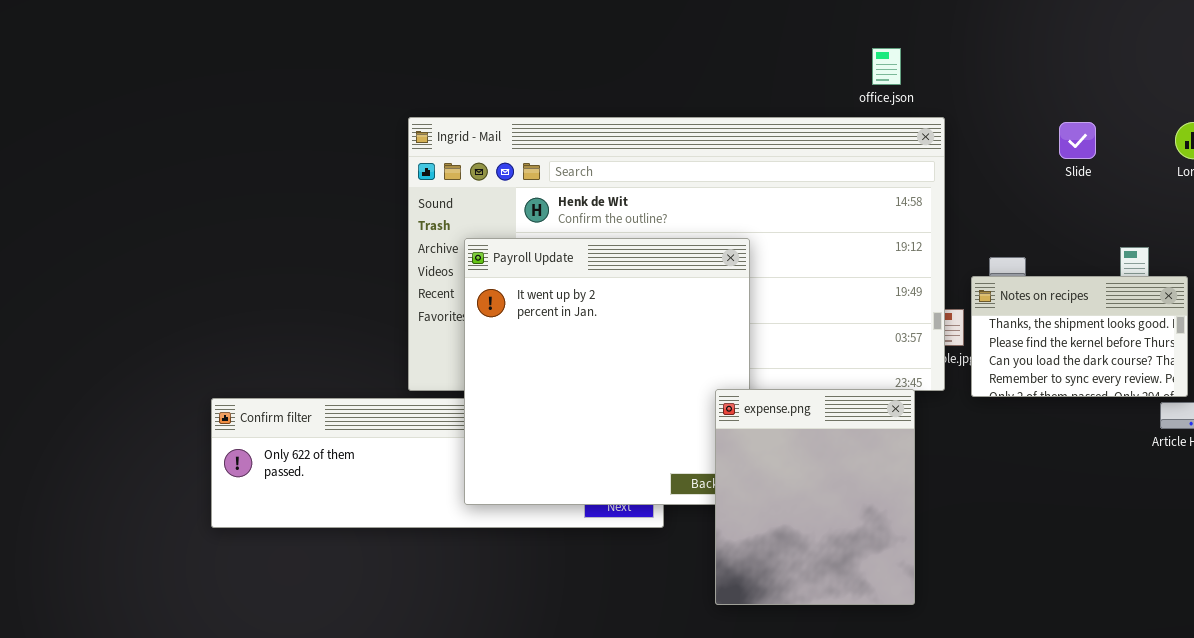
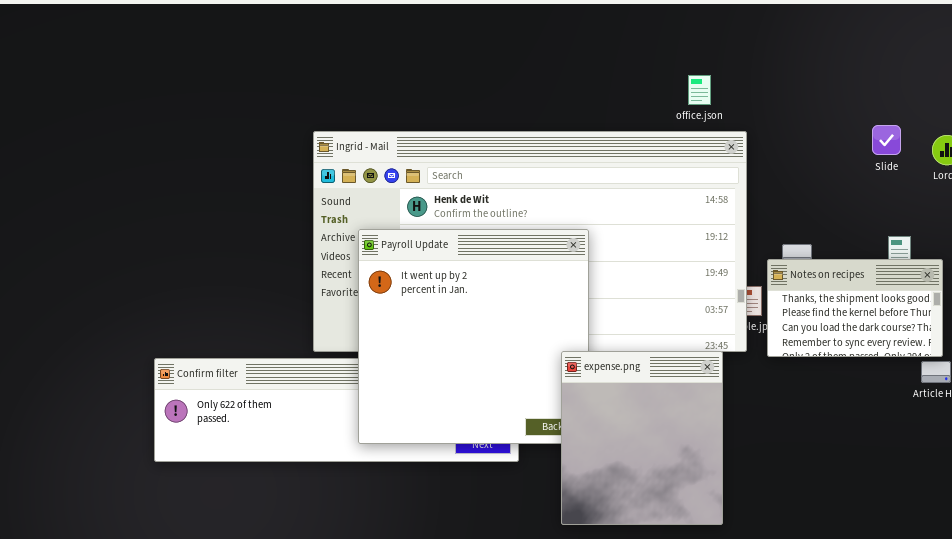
Slide: [1059,122,1096,159] -> [872,125,901,155], moved

